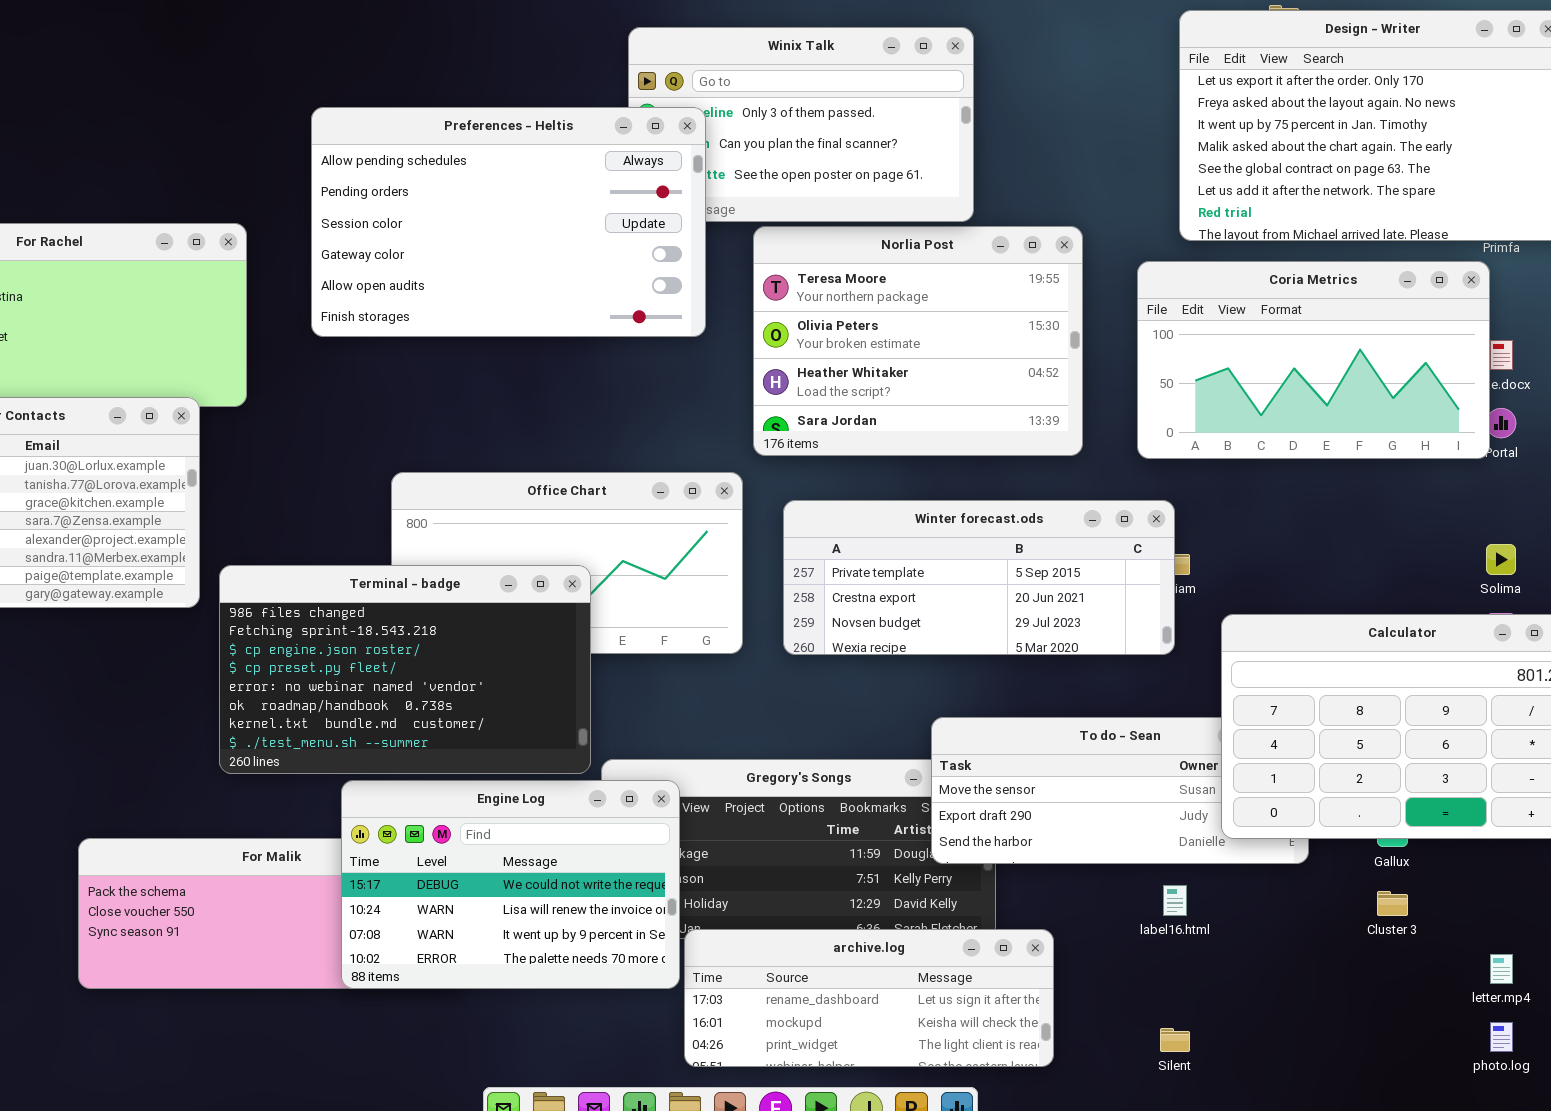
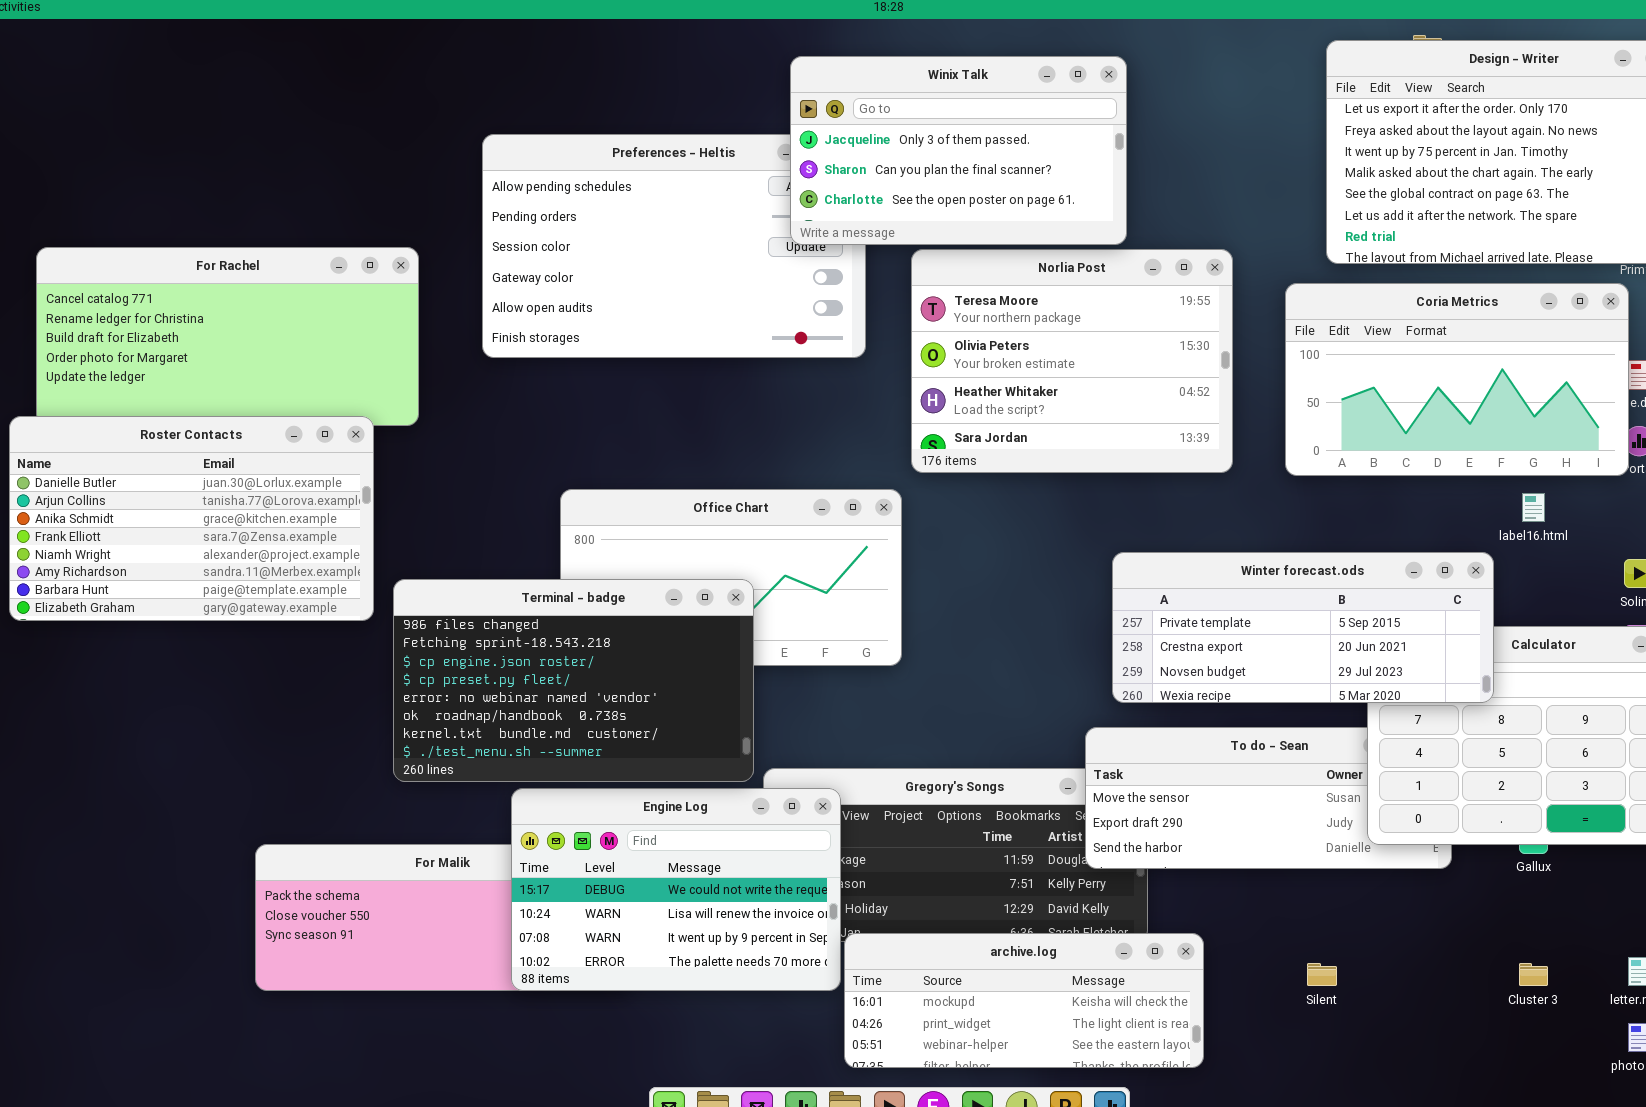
Winix Talk: [628,27,974,222] -> [790,56,1127,245], raised
Winter forecast.ods: [783,500,1175,655] -> [1112,552,1494,703], moved
label16.html: [1163,885,1187,916] -> [1522,493,1545,522], moved
Cluster 3: [1377,891,1408,916] -> [1519,963,1548,986], moved
archive.log: [684,929,1054,1067] -> [844,933,1204,1068], scrolled down 1 row
Silent: [1160,1028,1190,1052] -> [1307,963,1337,986], moved

